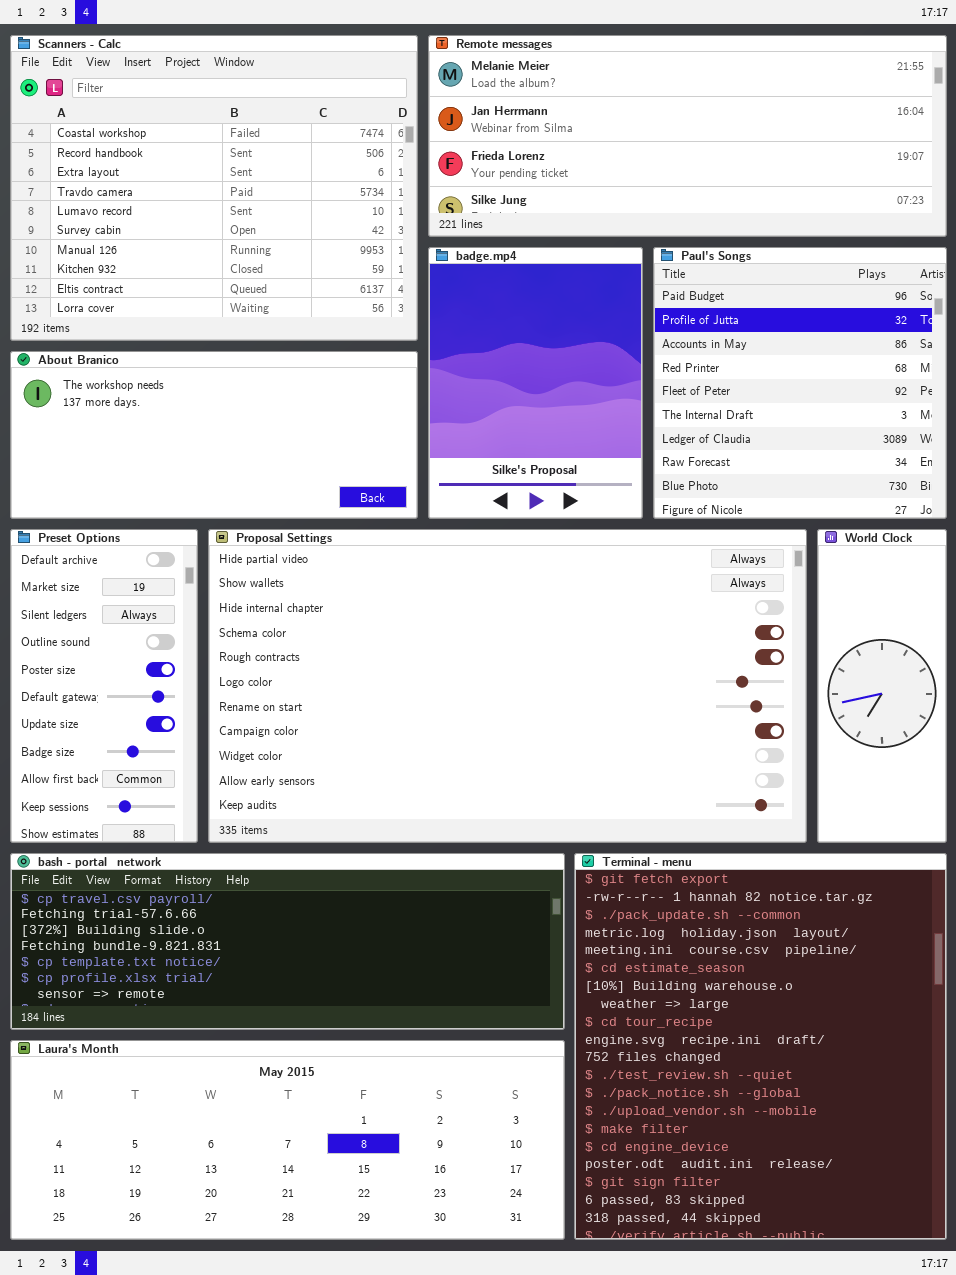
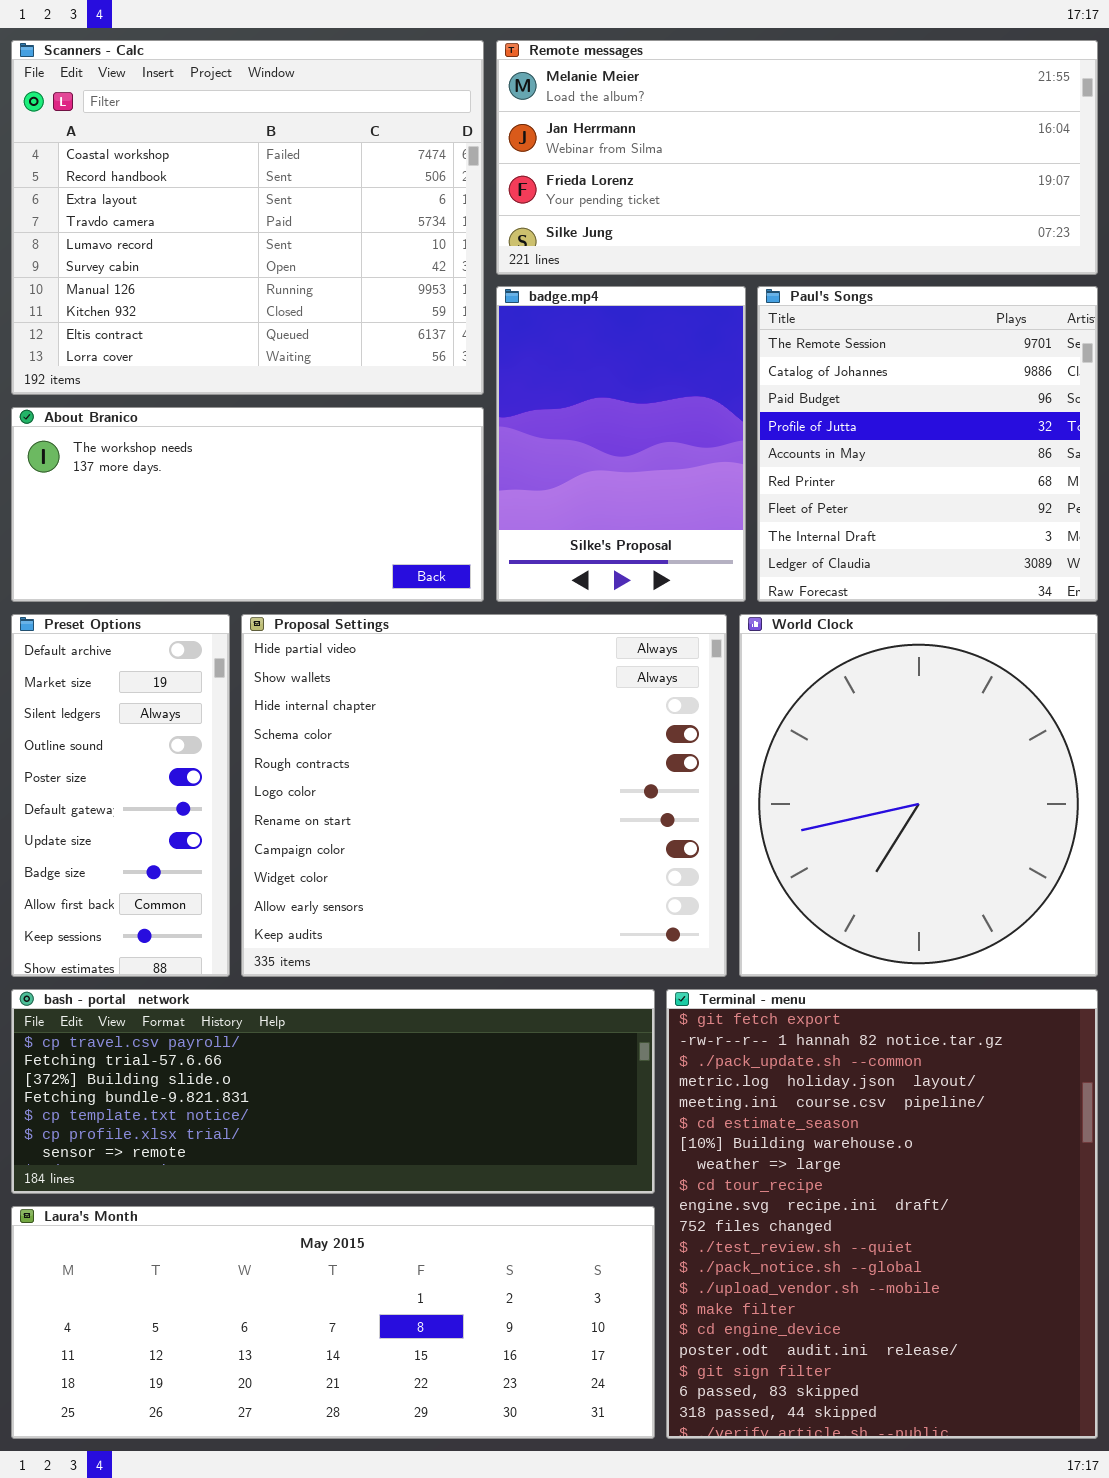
Paul's Songs: [653,247,947,519] -> [757,286,1098,602], scrolled up 2 rows
Proposal Settings: [208,529,807,843] -> [241,614,727,977], resized
World Clock: [817,529,947,843] -> [739,614,1098,977], resized

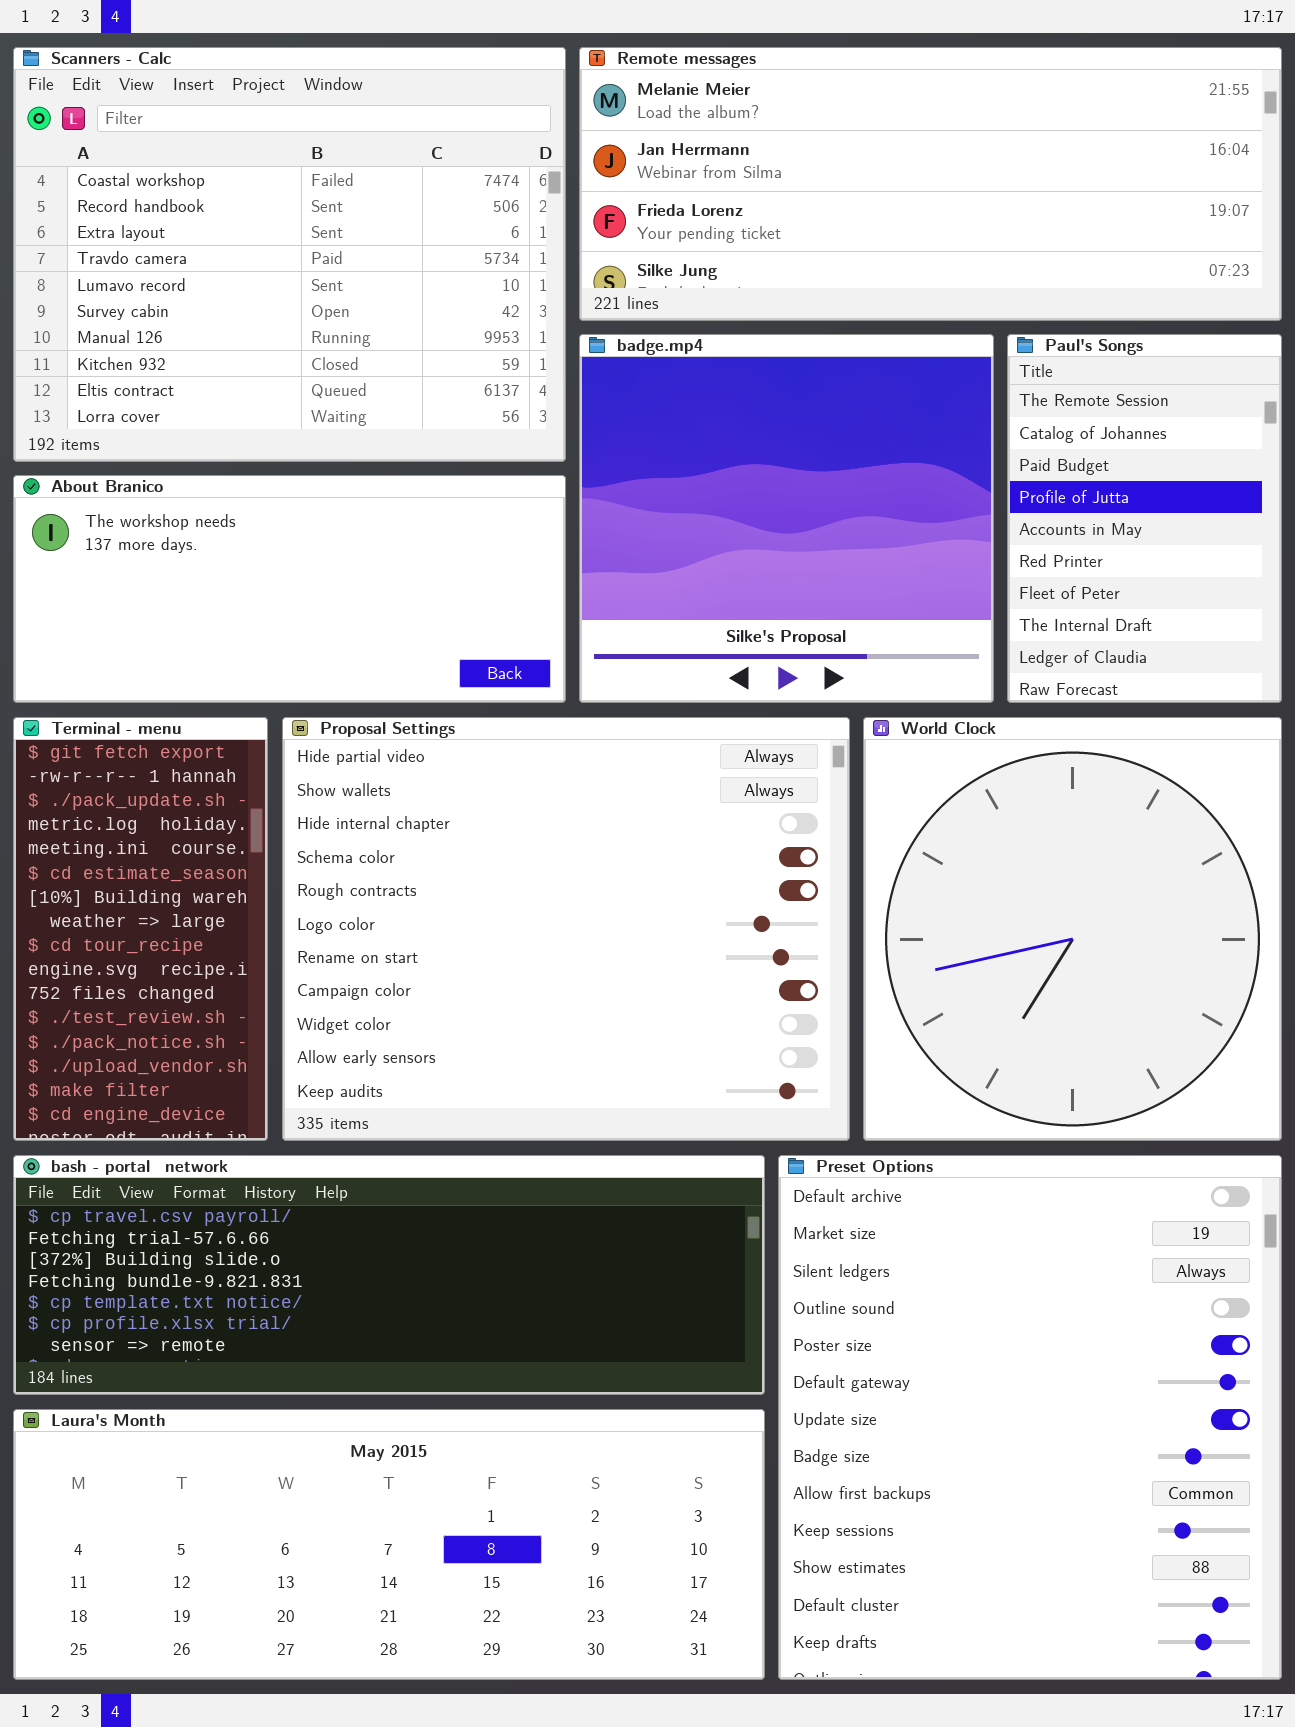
badge.mp4: [496,286,746,602] -> [579,334,994,703], resized
Paul's Songs: [757,286,1098,602] -> [1007,334,1282,703], resized
Preset Options: [11,614,230,977] -> [778,1155,1282,1680], moved, resized
Terminal - menu: [666,989,1098,1439] -> [13,717,268,1141], moved, resized

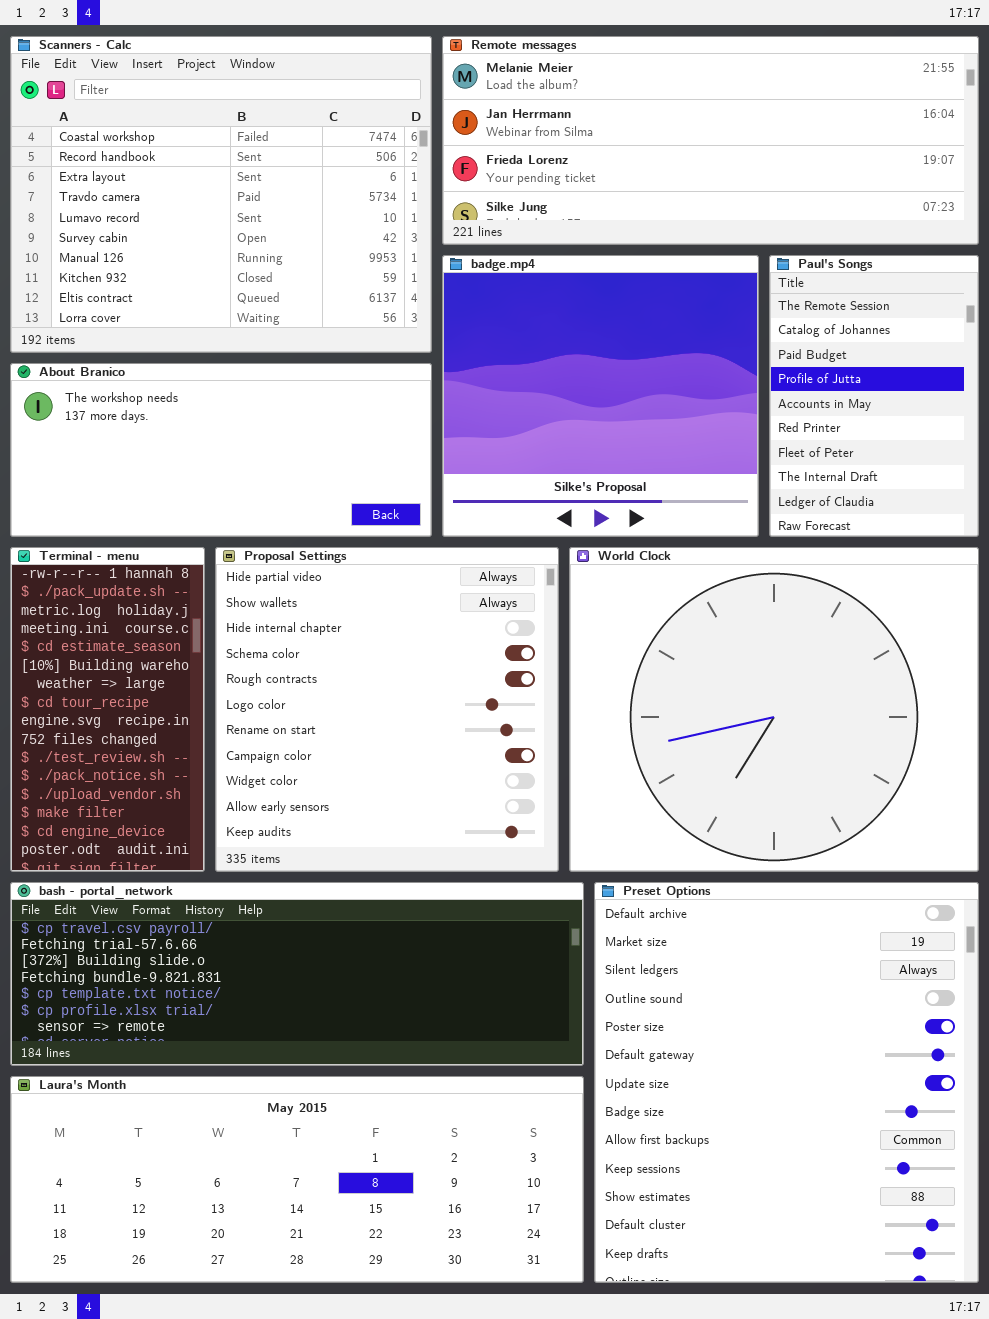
Terminal - menu: [13,717,268,1141] -> [10,547,205,872], scrolled down 1 row
Proposal Settings: [282,717,850,1141] -> [215,547,559,872], resized
World Clock: [863,717,1282,1141] -> [569,547,979,872], resized

